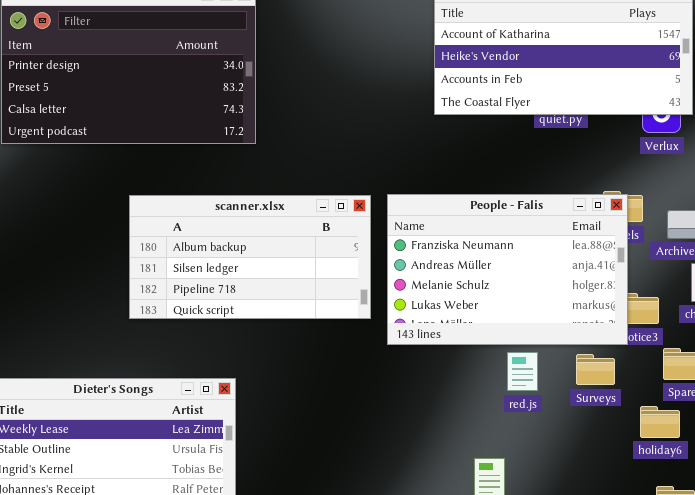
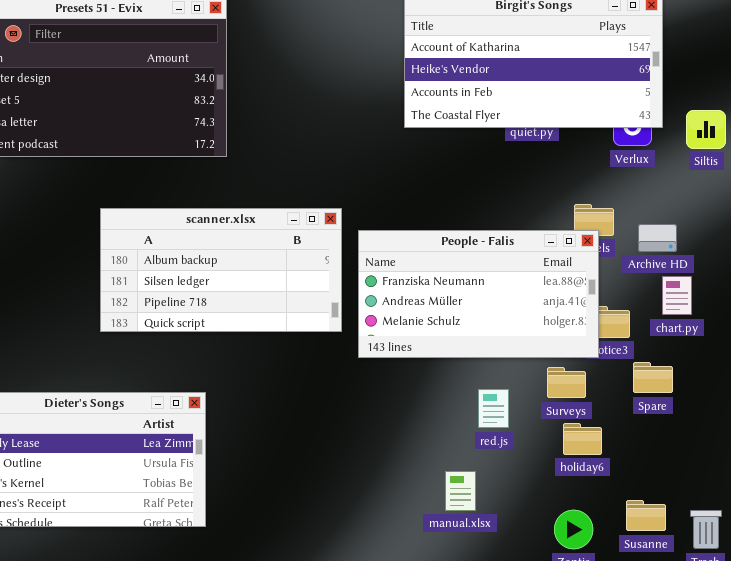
People - Falis: [387,194,628,345] -> [358,230,599,358], resized
red.js: [507,352,538,391] -> [478,389,509,428], moved
holiday6: [640,406,680,438] -> [563,423,602,455], moved

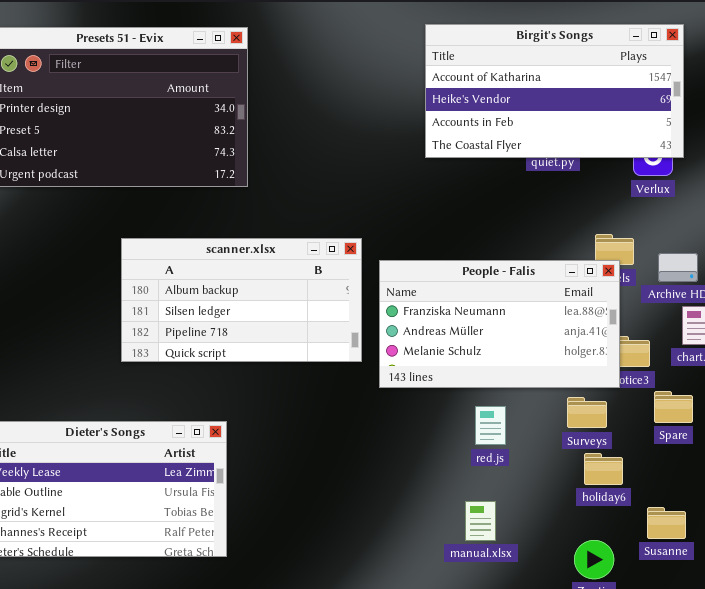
red.js: [478,389,509,428] -> [475,406,506,445], moved
Susanne: [626,500,666,531] -> [647,507,686,539], moved

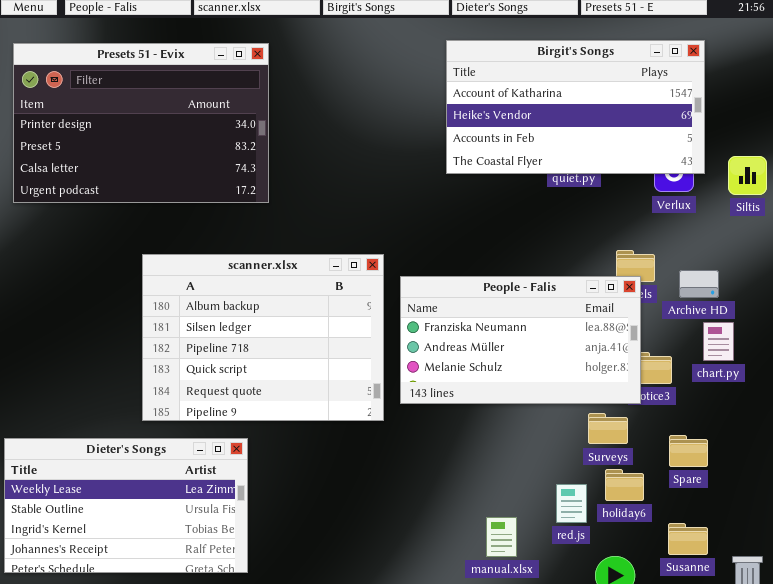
scanner.xlsx: [121,238,362,362] -> [142,254,384,421], resized
Spare: [654,391,693,423] -> [669,435,708,467], moved
red.js: [475,406,506,445] -> [556,484,587,523], moved

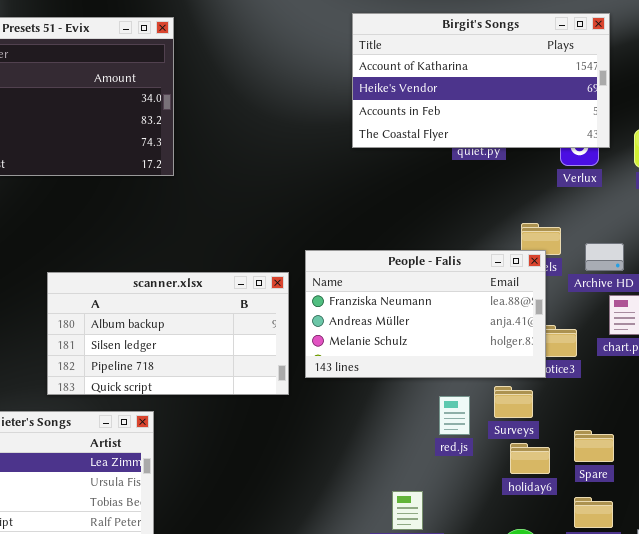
scanner.xlsx: [142,254,384,421] -> [47,272,289,395], resized
Spare: [669,435,708,467] -> [574,430,614,462], moved
red.js: [556,484,587,523] -> [439,396,470,435], moved

